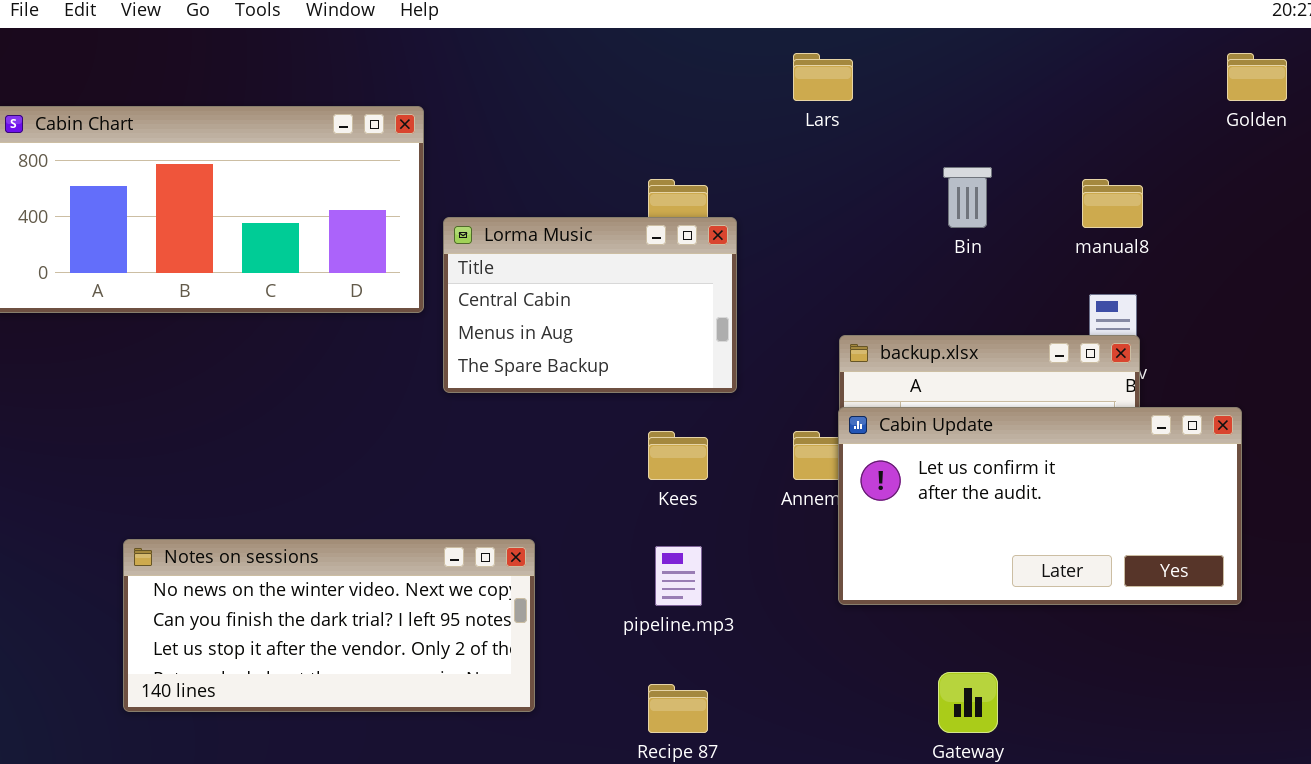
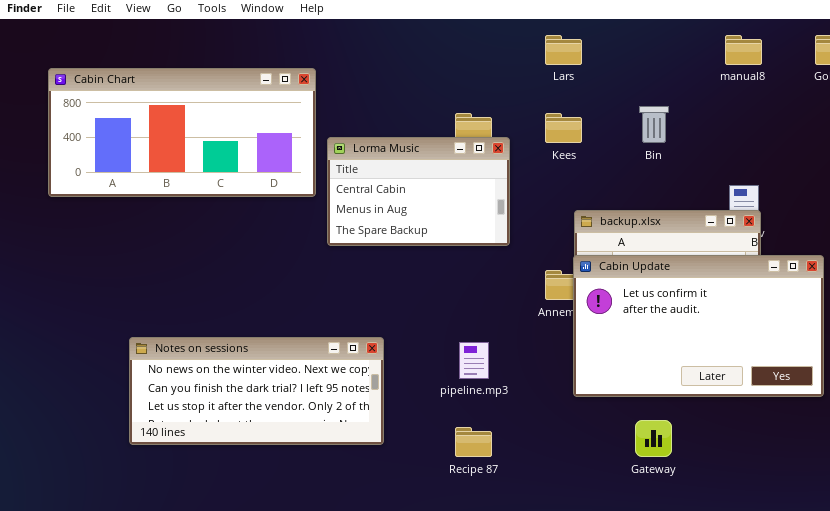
manual8: [1082,179,1143,228] -> [725,35,762,65], moved
Cabin Update: [838,407,1242,605] -> [573,255,824,397], resized
Kees: [648,431,708,480] -> [545,113,582,143], moved

